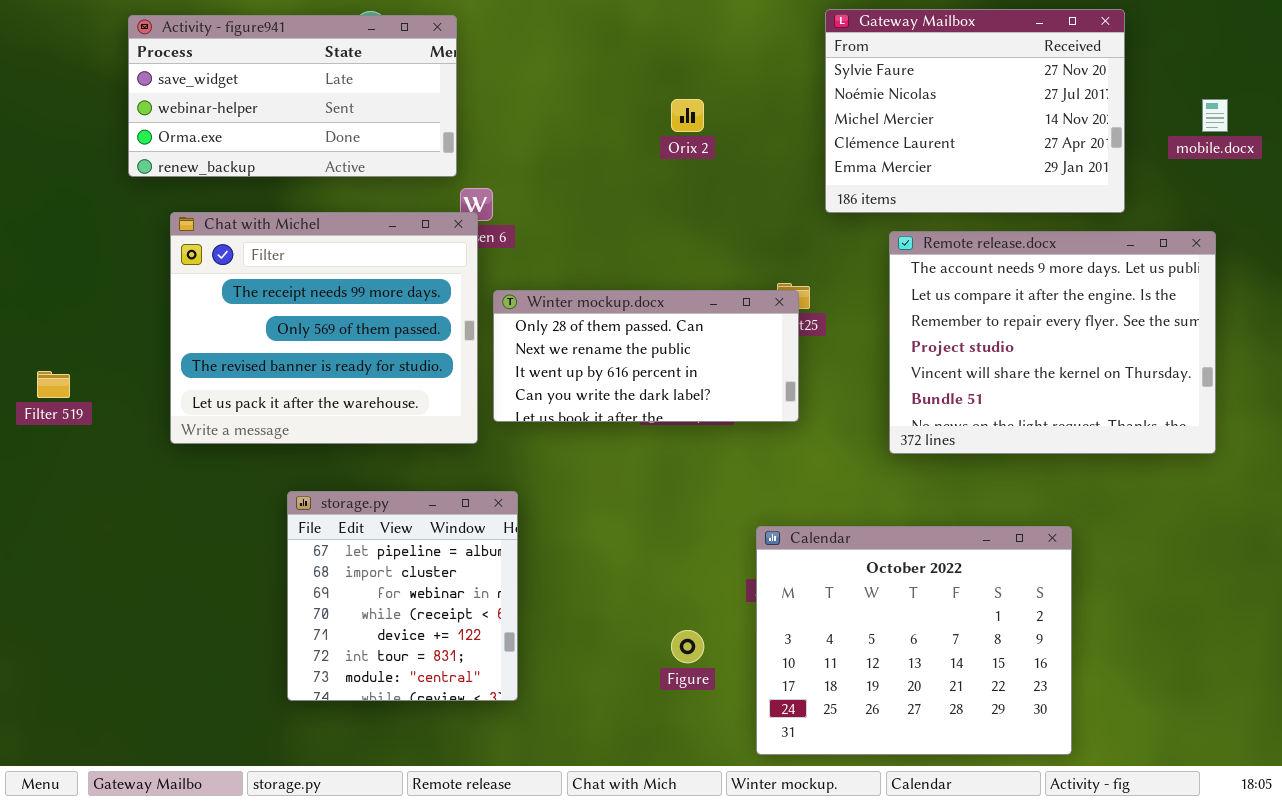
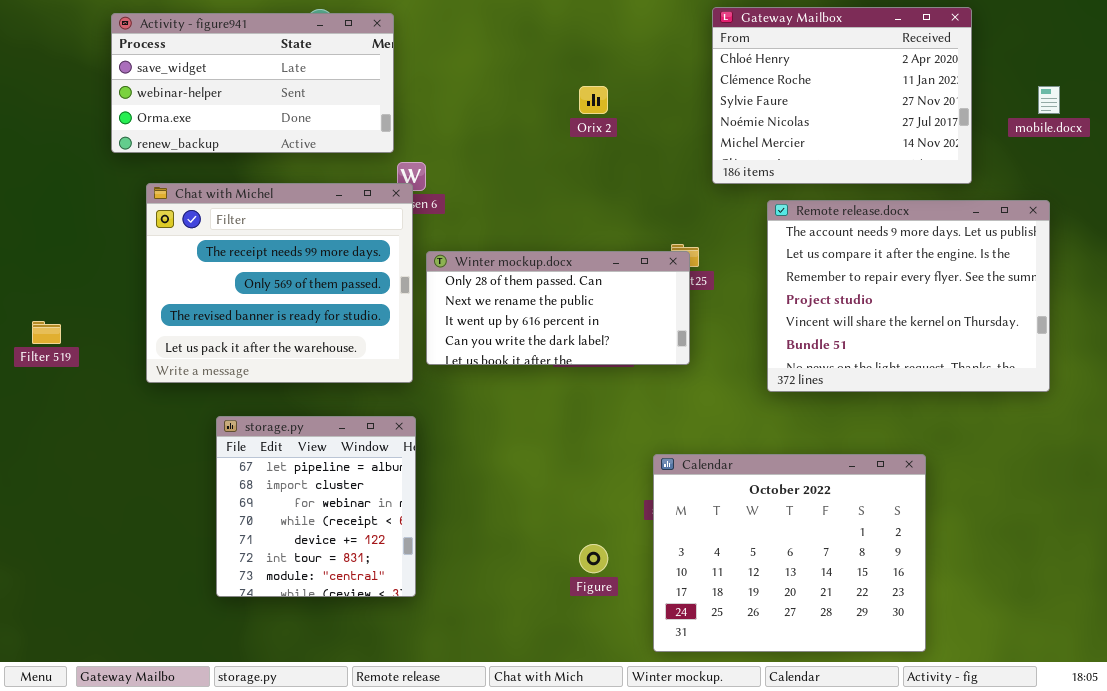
Gateway Mailbox: [825,9,1125,213] -> [712,7,972,184], scrolled up 2 rows
storage.py: [287,491,518,701] -> [216,416,416,597], moved

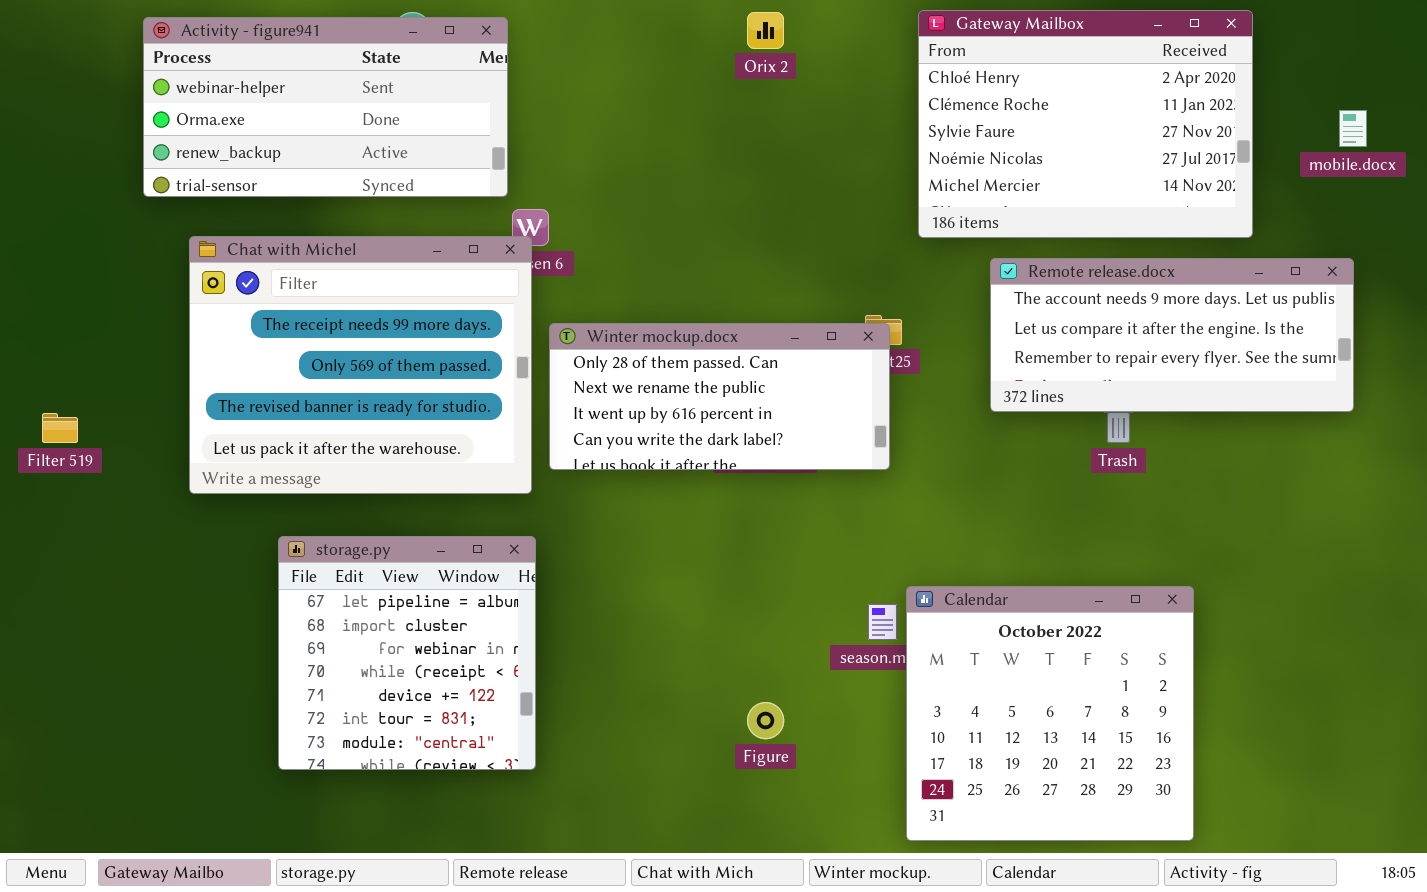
Activity - figure941: [111,13,394,153] -> [143,17,508,197], scrolled down 1 row
Orix 2: [579,86,608,114] -> [747,12,784,49], moved
Remote release.docx: [767,200,1050,392] -> [990,258,1354,412], resized
Calendar: [653,454,926,652] -> [906,586,1194,841], resized

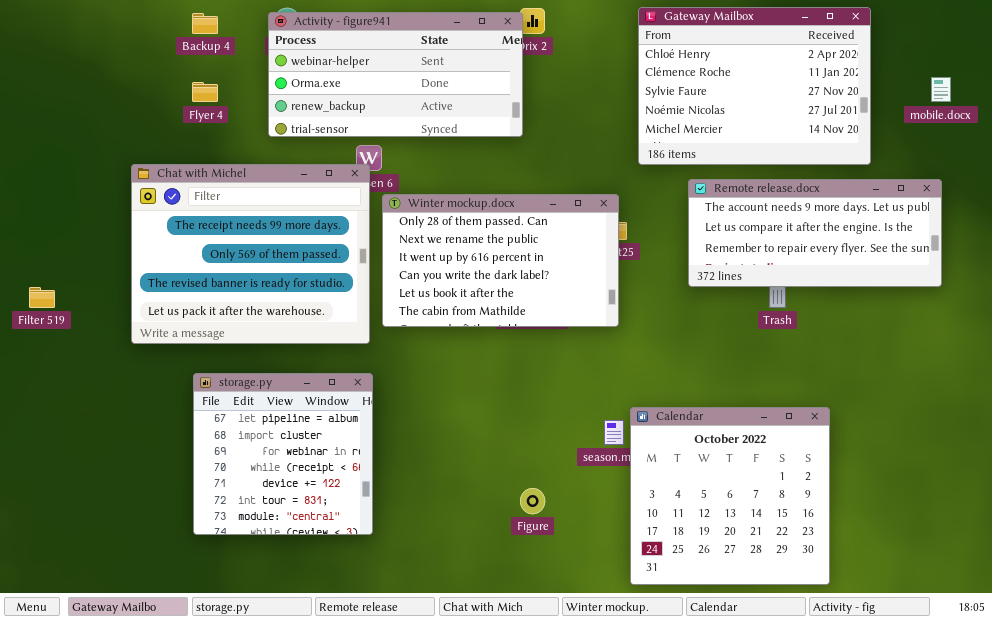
Activity - figure941: [143,17,508,197] -> [268,12,523,137], moved
Winter mockup.docx: [549,323,890,470] -> [382,194,619,327], resized

